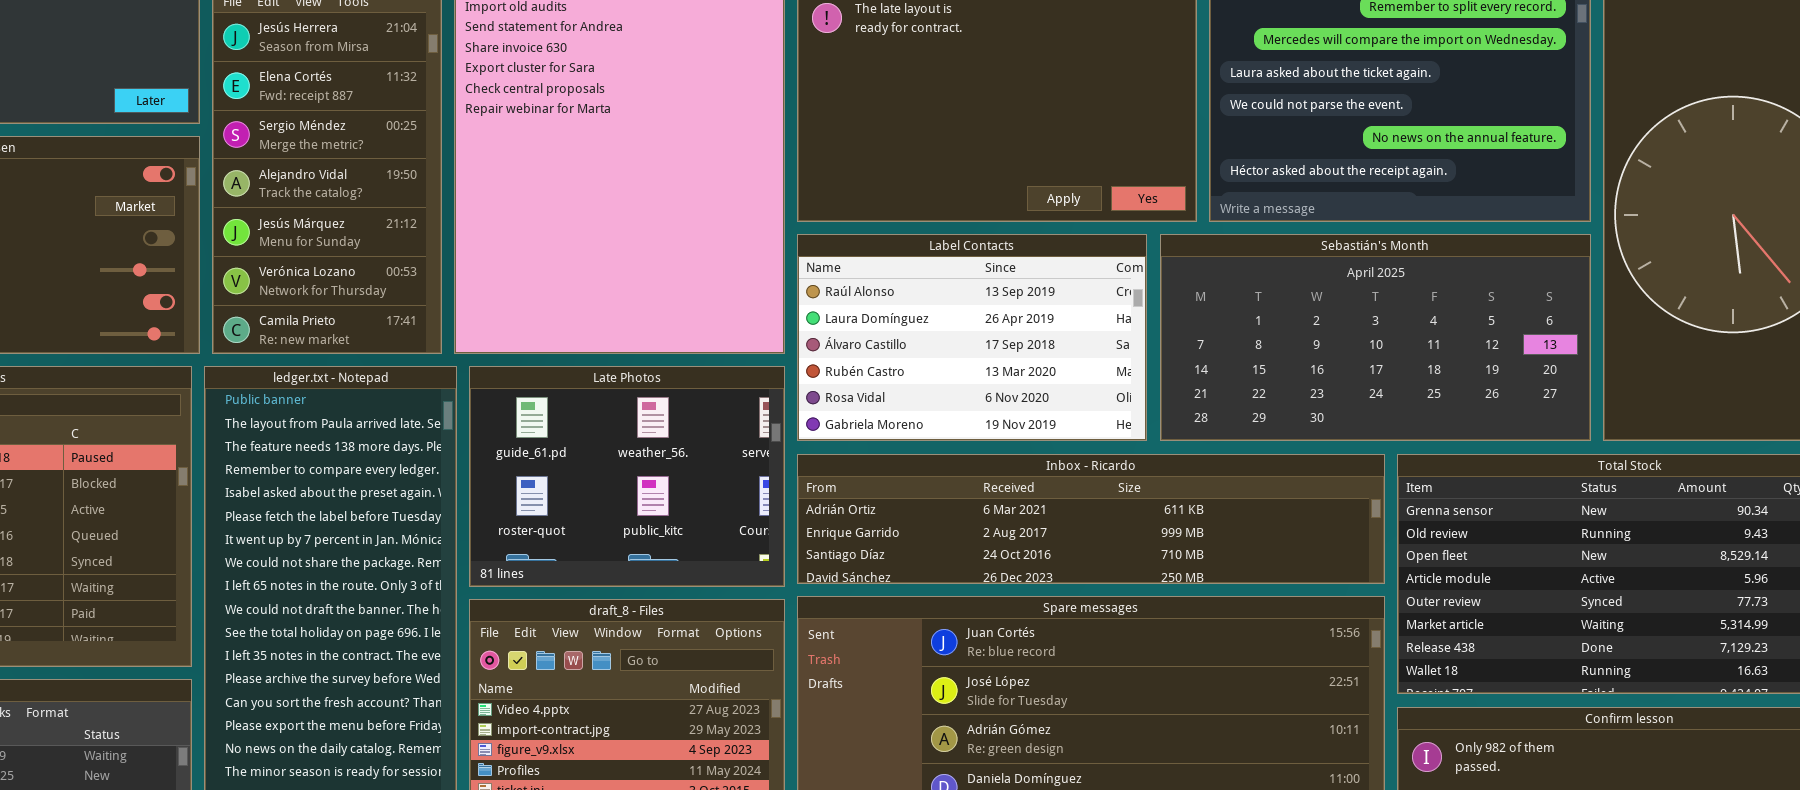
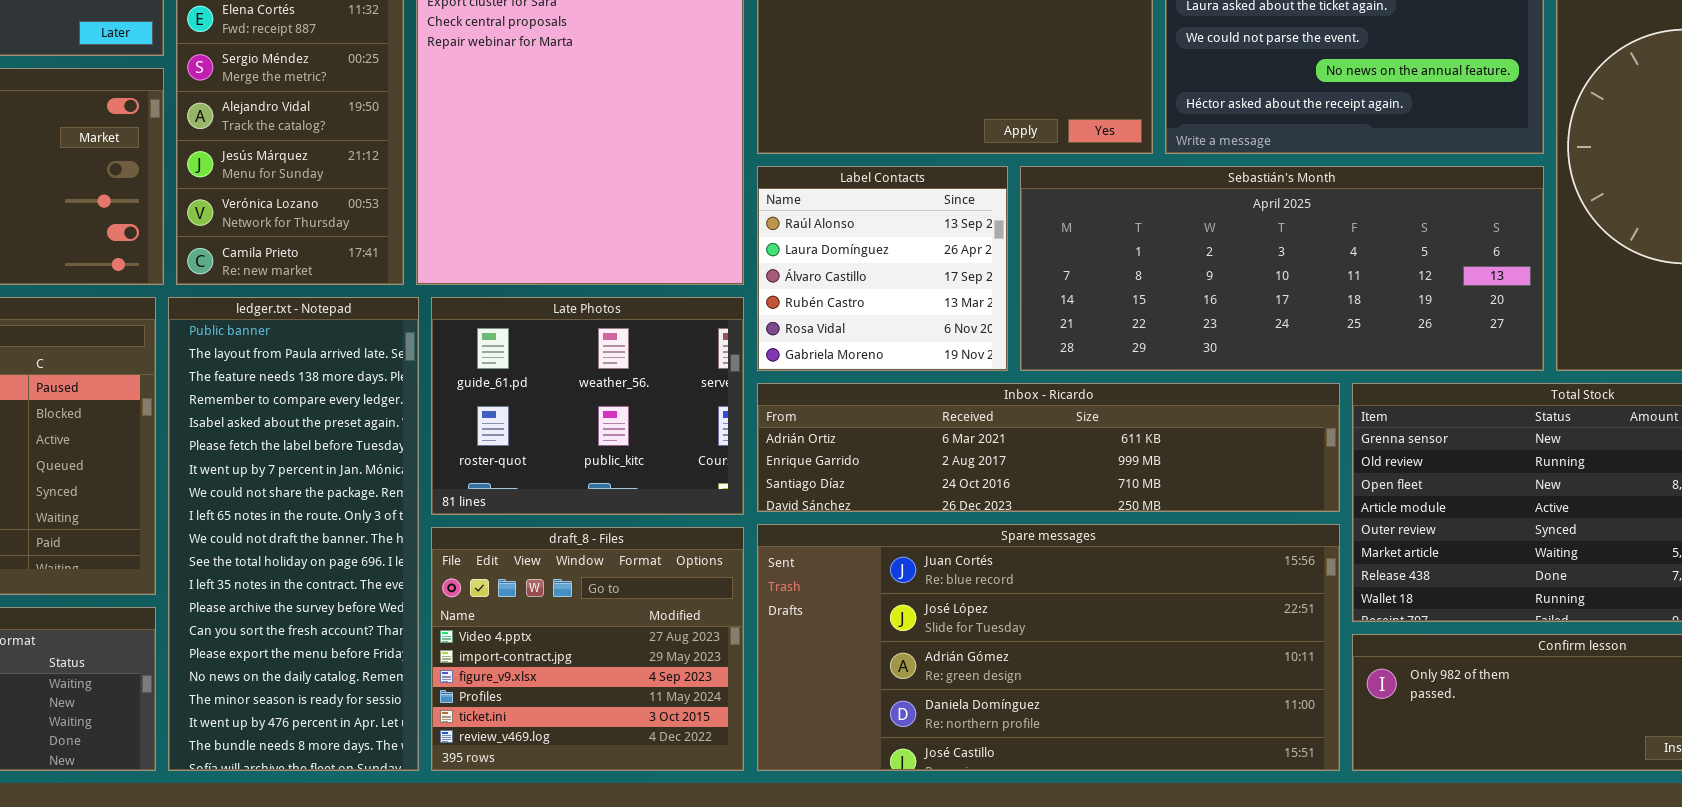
Label Contacts: [797,234,1147,441] -> [757,166,1008,371], resized
Sebastián's Month: [1160,234,1591,441] -> [1020,166,1544,371], resized

